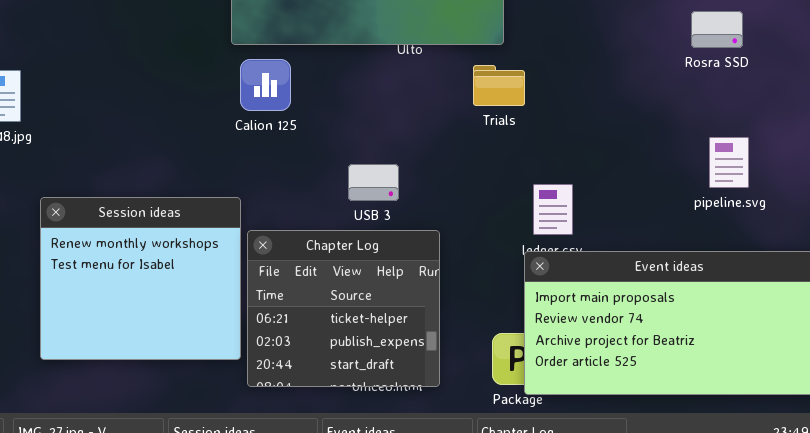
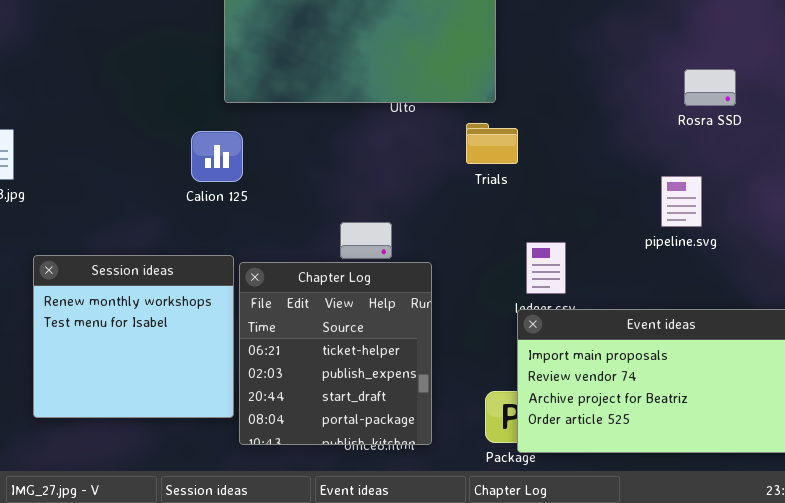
Calion 125: [240,59,291,111] -> [191,131,243,182], moved
pipeline.svg: [709,137,749,188] -> [661,176,702,227], moved
Chapter Log: [247,230,440,387] -> [239,262,432,445], resized

